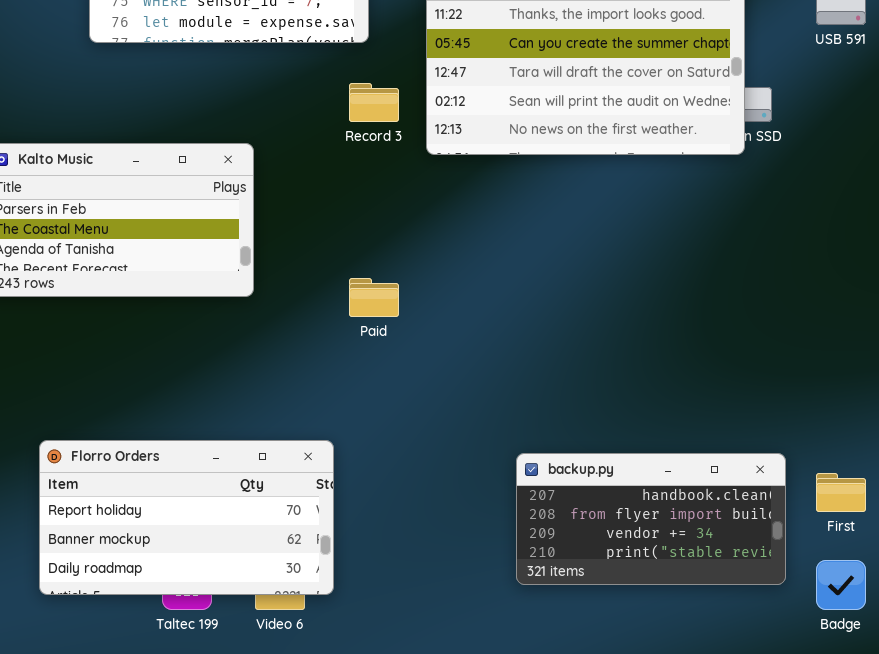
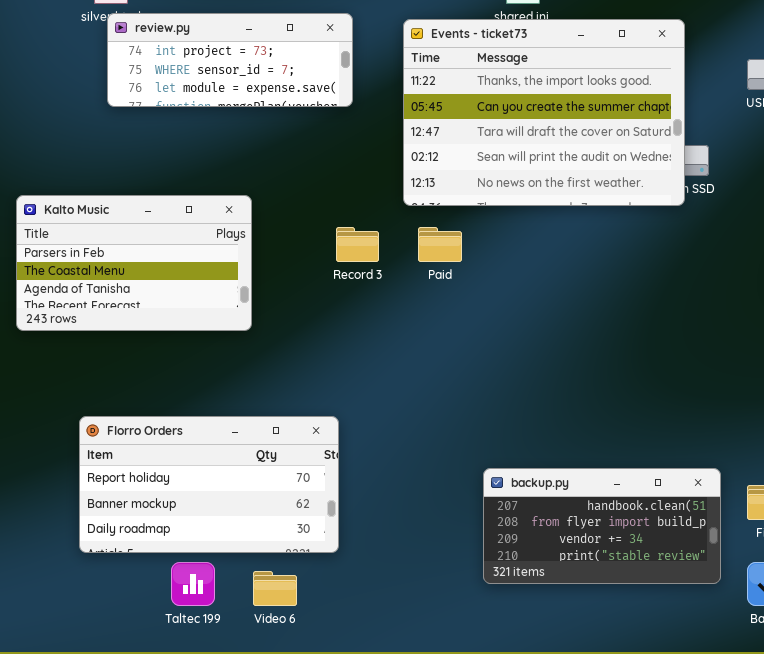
Record 3: [349,83,399,122] -> [336,227,379,262], moved
Paid: [349,278,399,317] -> [418,227,462,262], moved
Florro Orders: [39,440,334,595] -> [79,416,339,553], moved

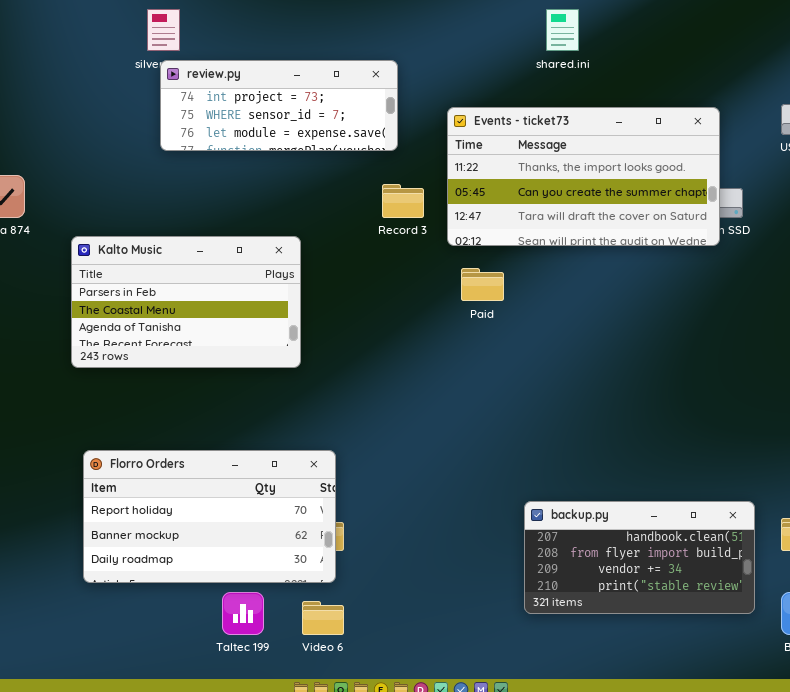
Events - ticket73: [403,19,685,206] -> [447,107,720,246], resized
Record 3: [336,227,379,262] -> [382,184,424,218], moved
Florro Orders: [79,416,339,553] -> [83,450,336,583], moved

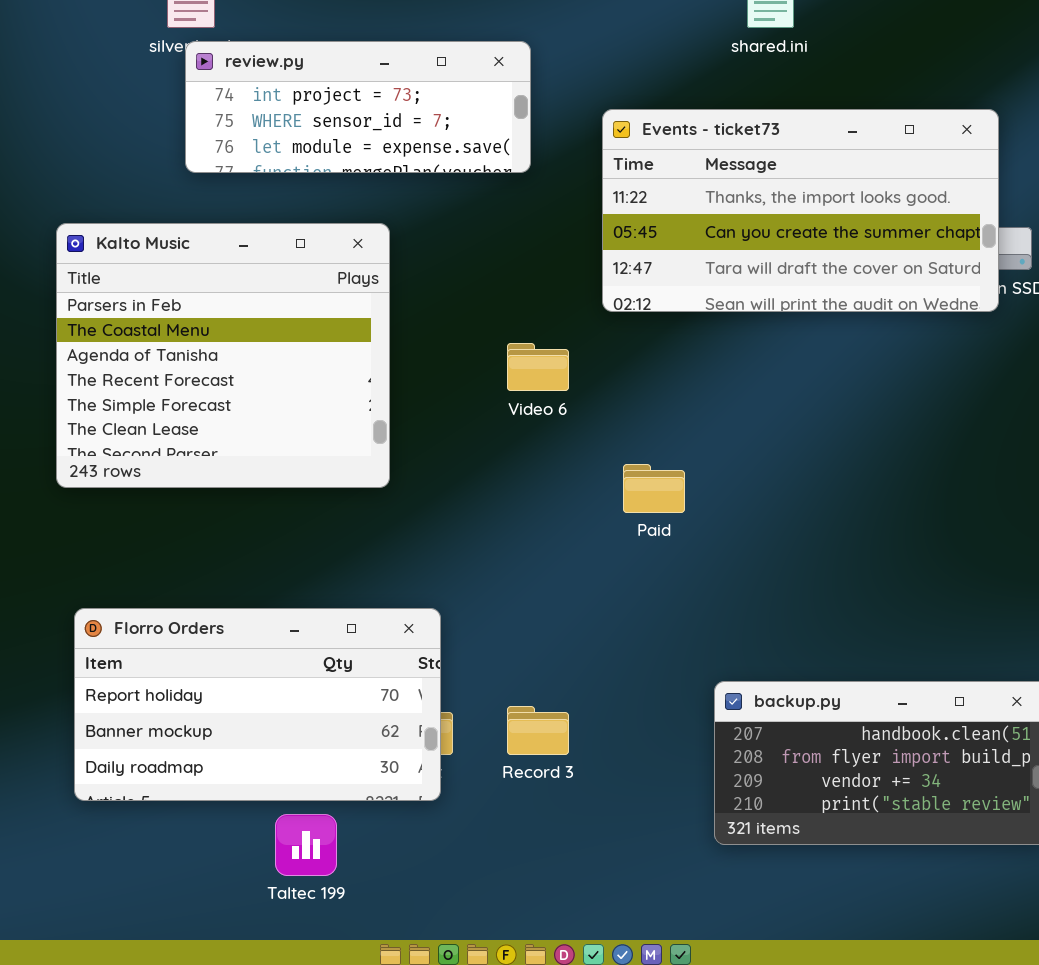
Record 3: [382,184,424,218] -> [507,706,569,755], moved
Kalto Music: [71,236,301,368] -> [56,223,390,488], resized
Paid: [461,268,504,301] -> [623,464,685,513], moved
Video 6: [302,601,344,635] -> [507,343,569,391], moved

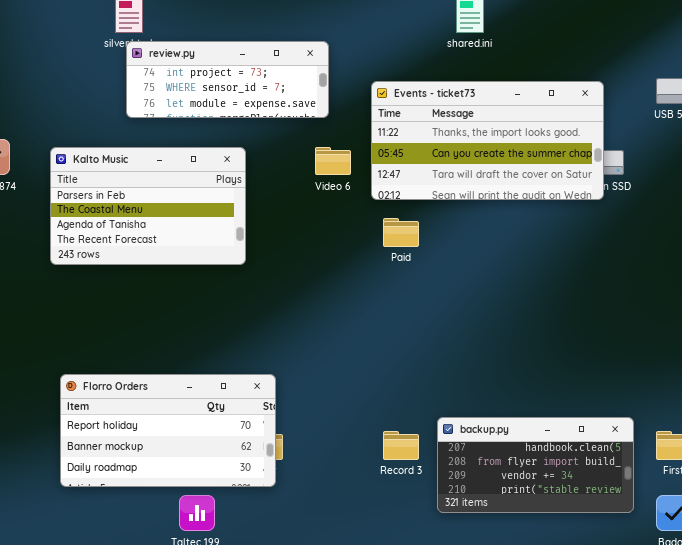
Kalto Music: [56,223,390,488] -> [50,147,246,265], resized
Video 6: [507,343,569,391] -> [315,147,351,175], moved
Paid: [623,464,685,513] -> [383,218,419,247], moved
Record 3: [507,706,569,755] -> [383,431,419,460], moved

